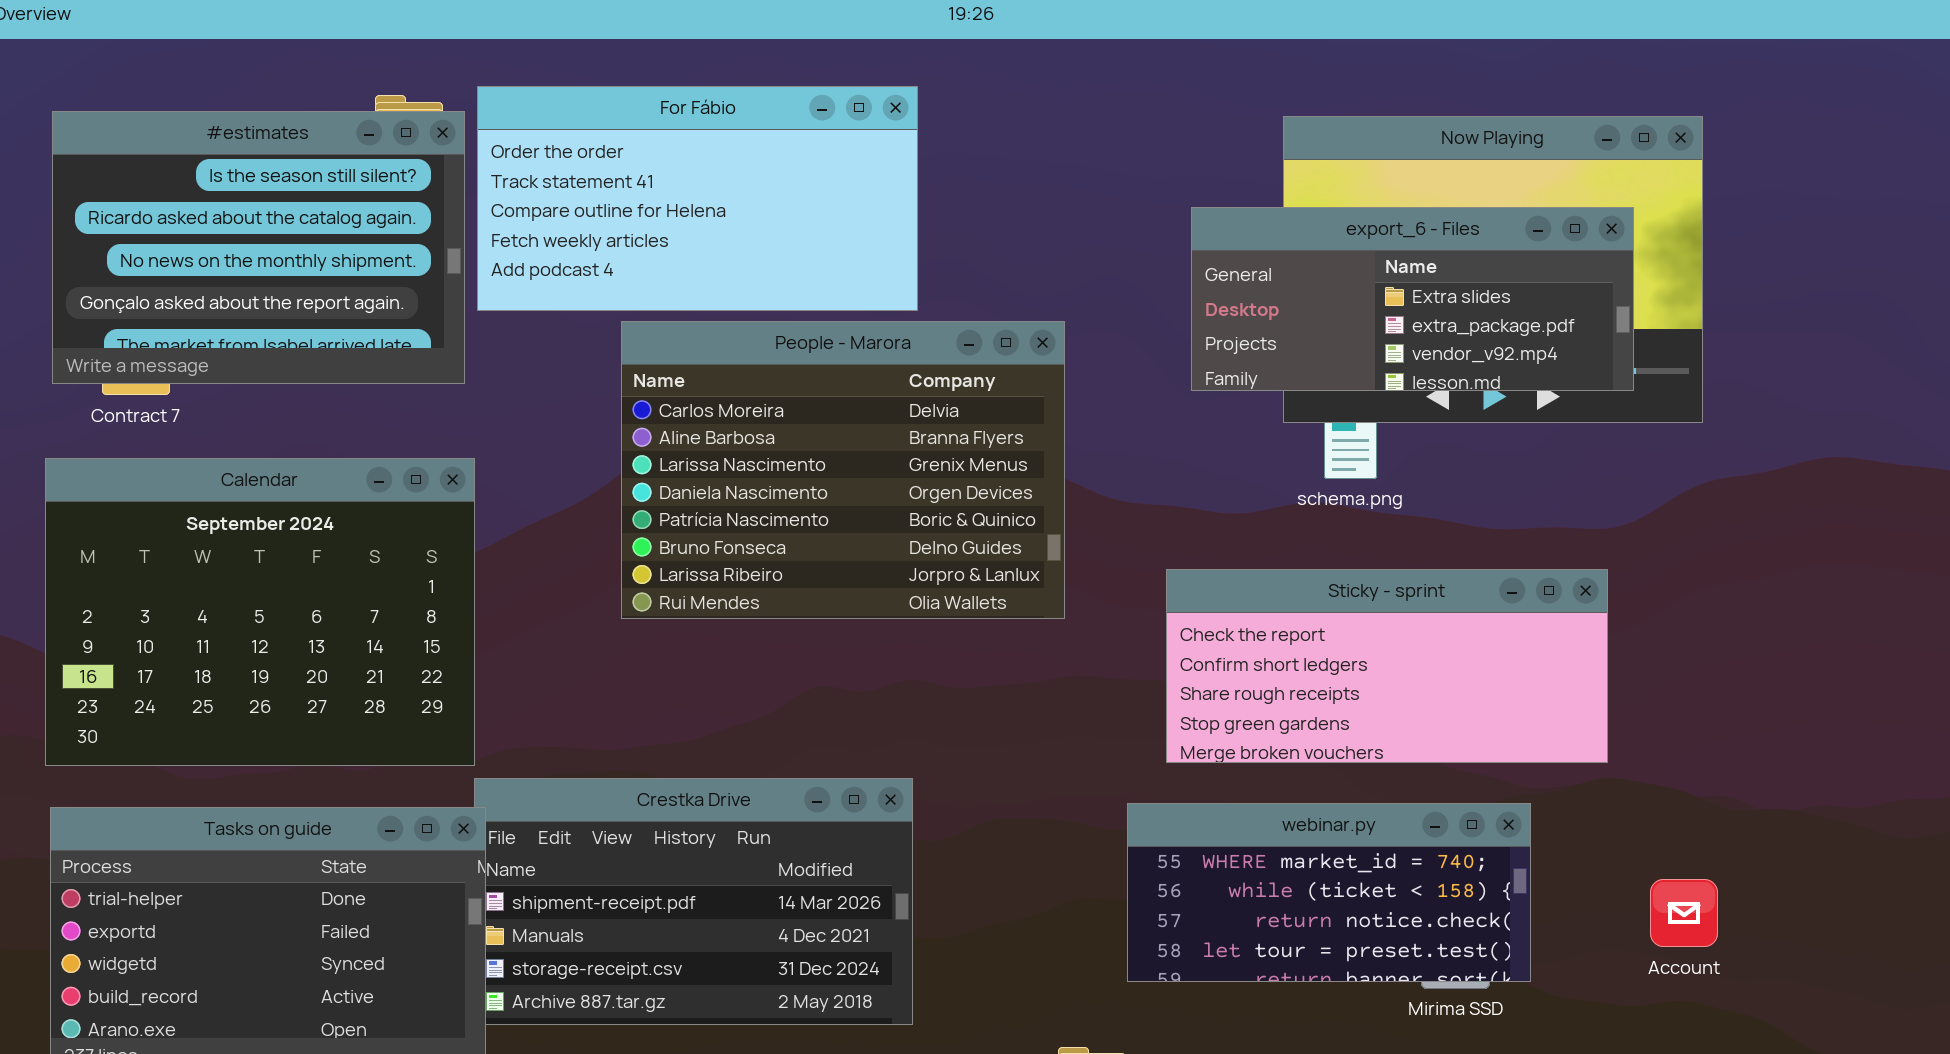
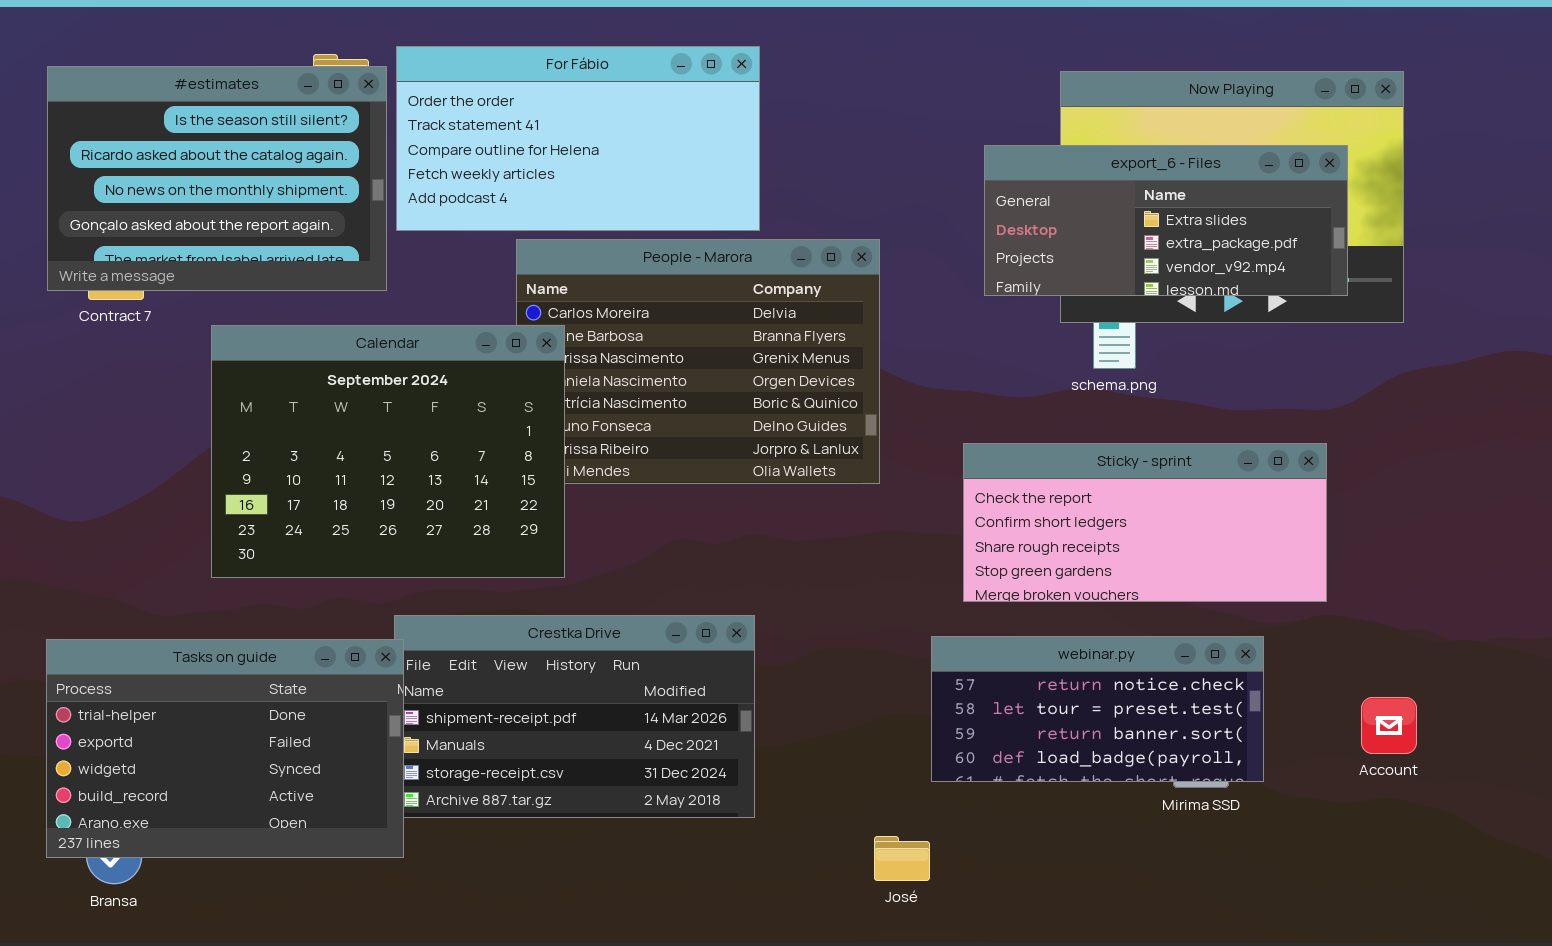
Calendar: [45,458,475,766] -> [211,325,565,578], moved
webinar.py: [1127,803,1531,982] -> [931,636,1264,782], scrolled down 2 rows

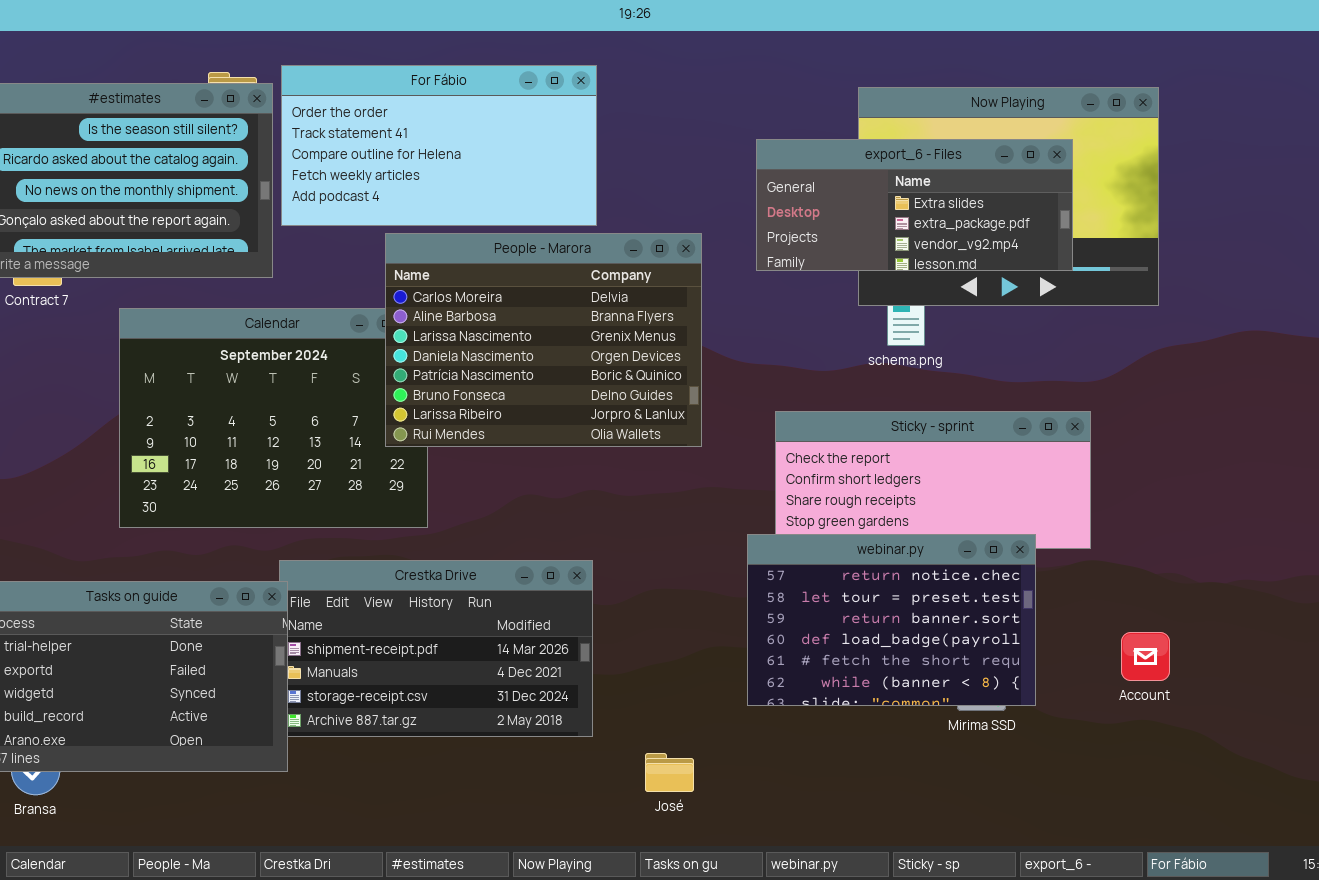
export_6 - Files: [984,145,1348,296] -> [756,139,1073,271], moved
People - Marora: [516,239,880,484] -> [385,233,702,447], raised
webinar.py: [931,636,1264,782] -> [747,534,1036,706], resized
José: [874,836,930,881] -> [645,753,694,792], moved

